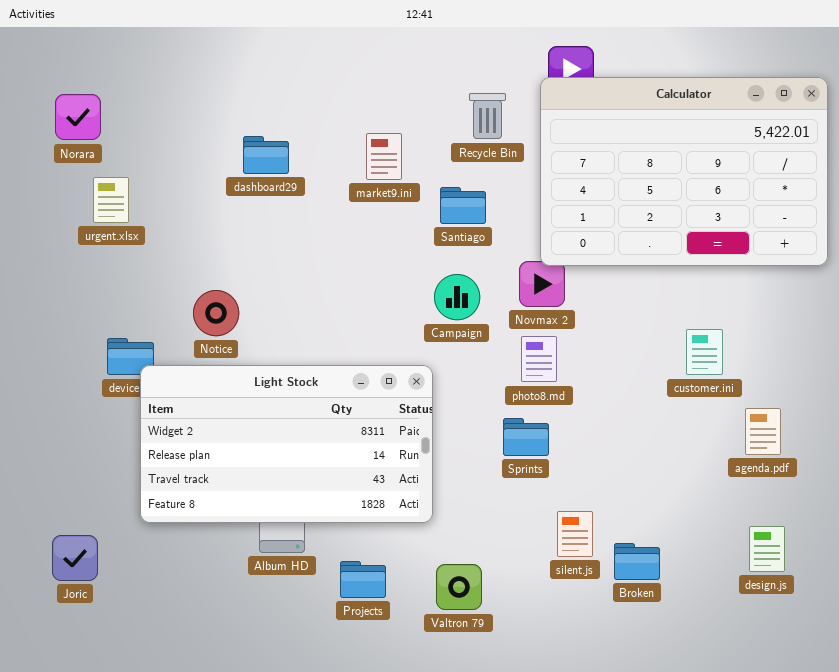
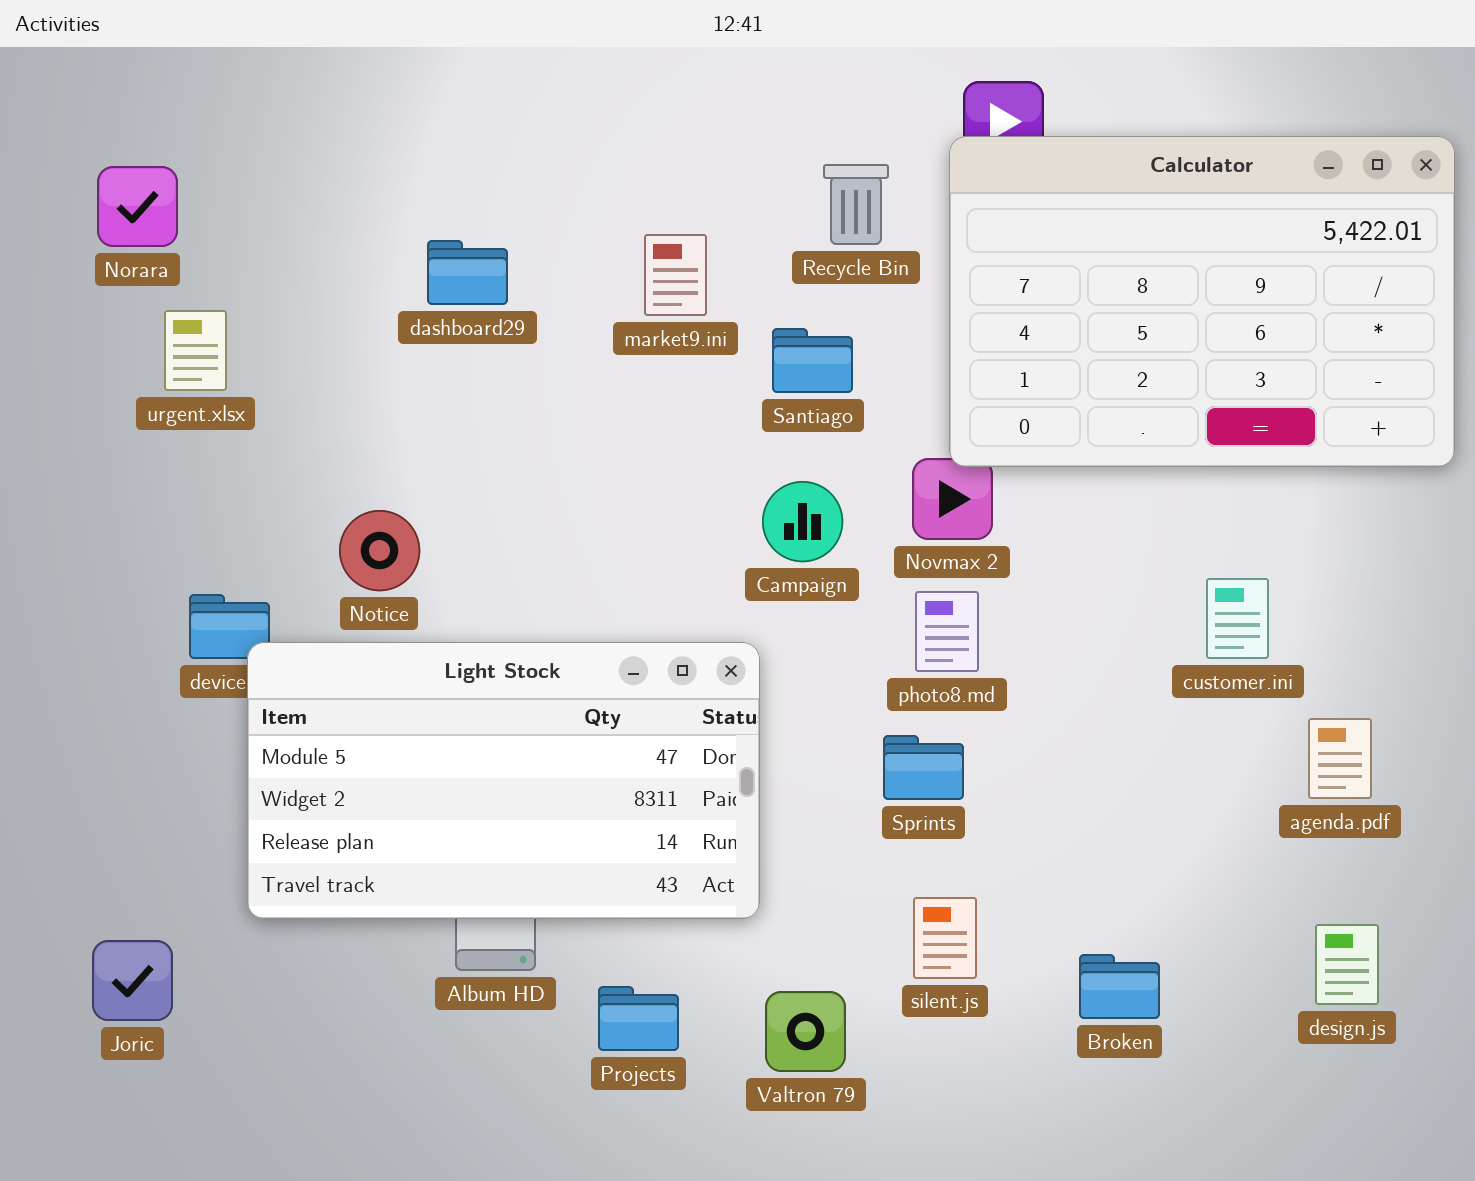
Light Stock: [140,365,433,523] -> [247,642,760,919], scrolled up 1 row
silent.js: [557,511,593,557] -> [913,897,977,979], moved

